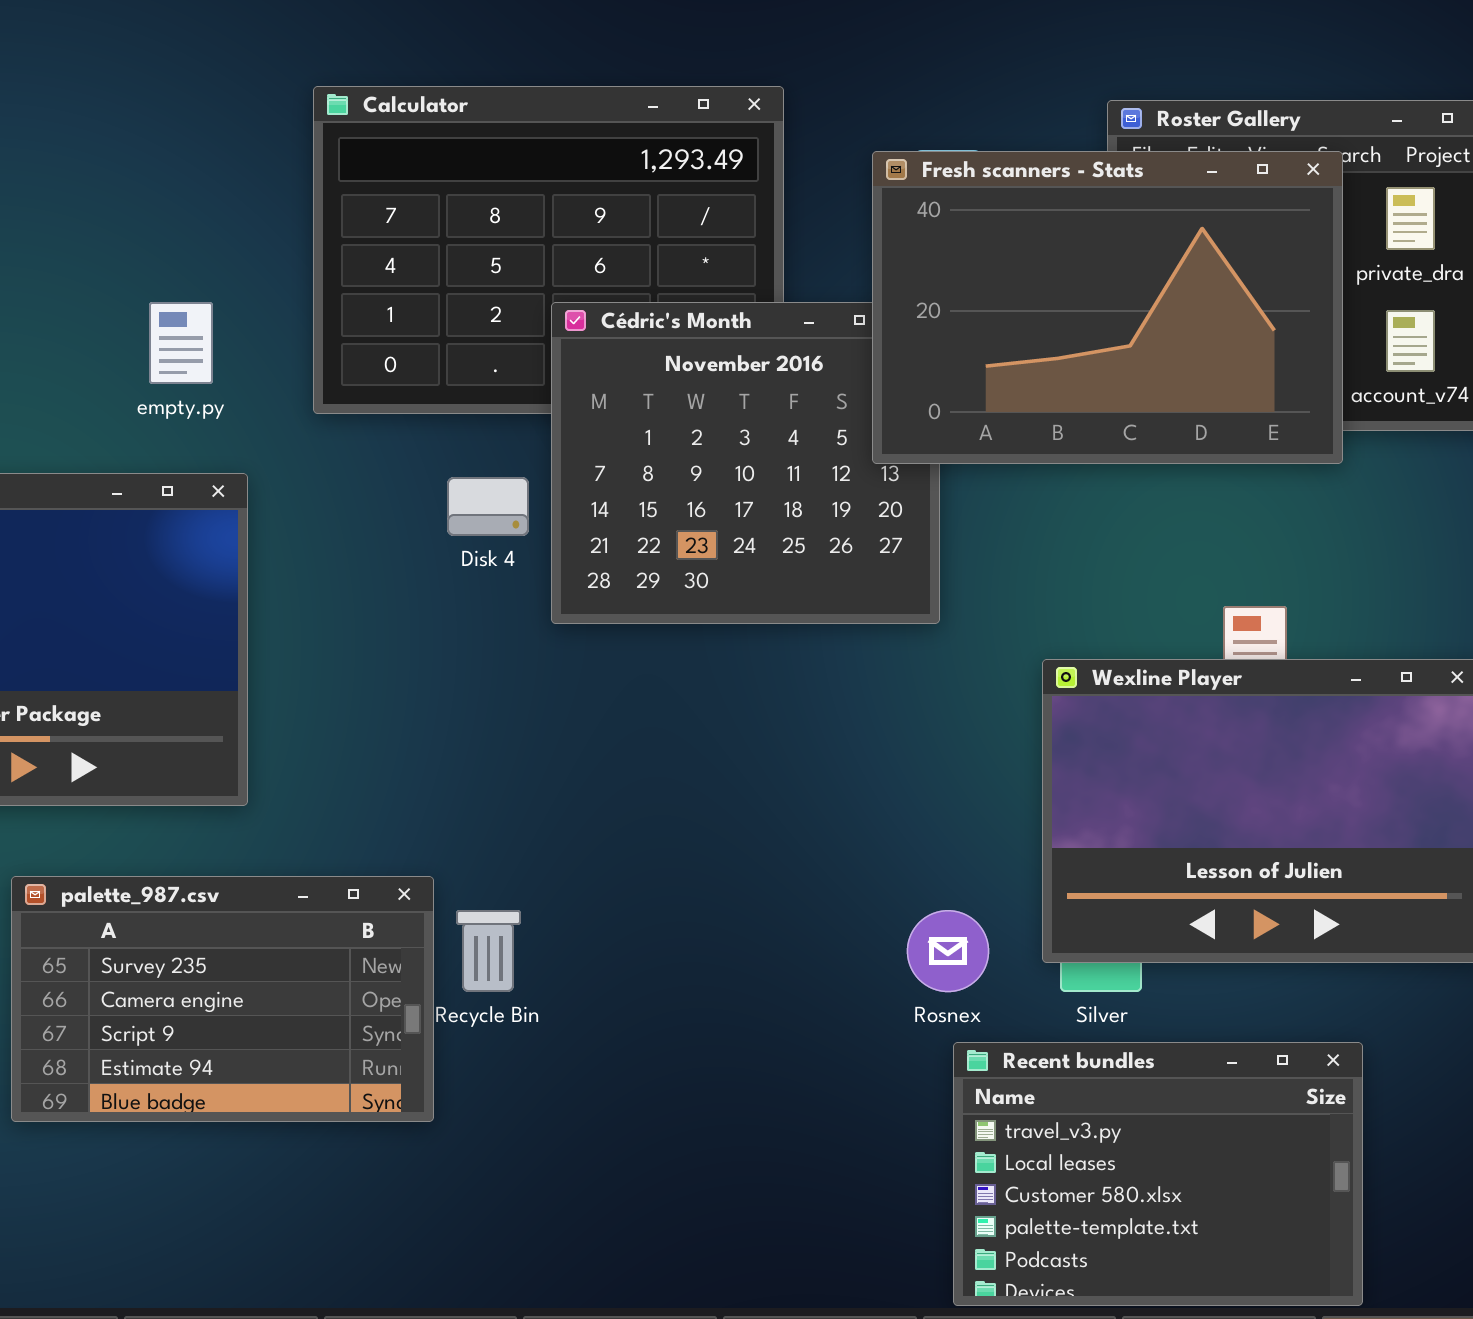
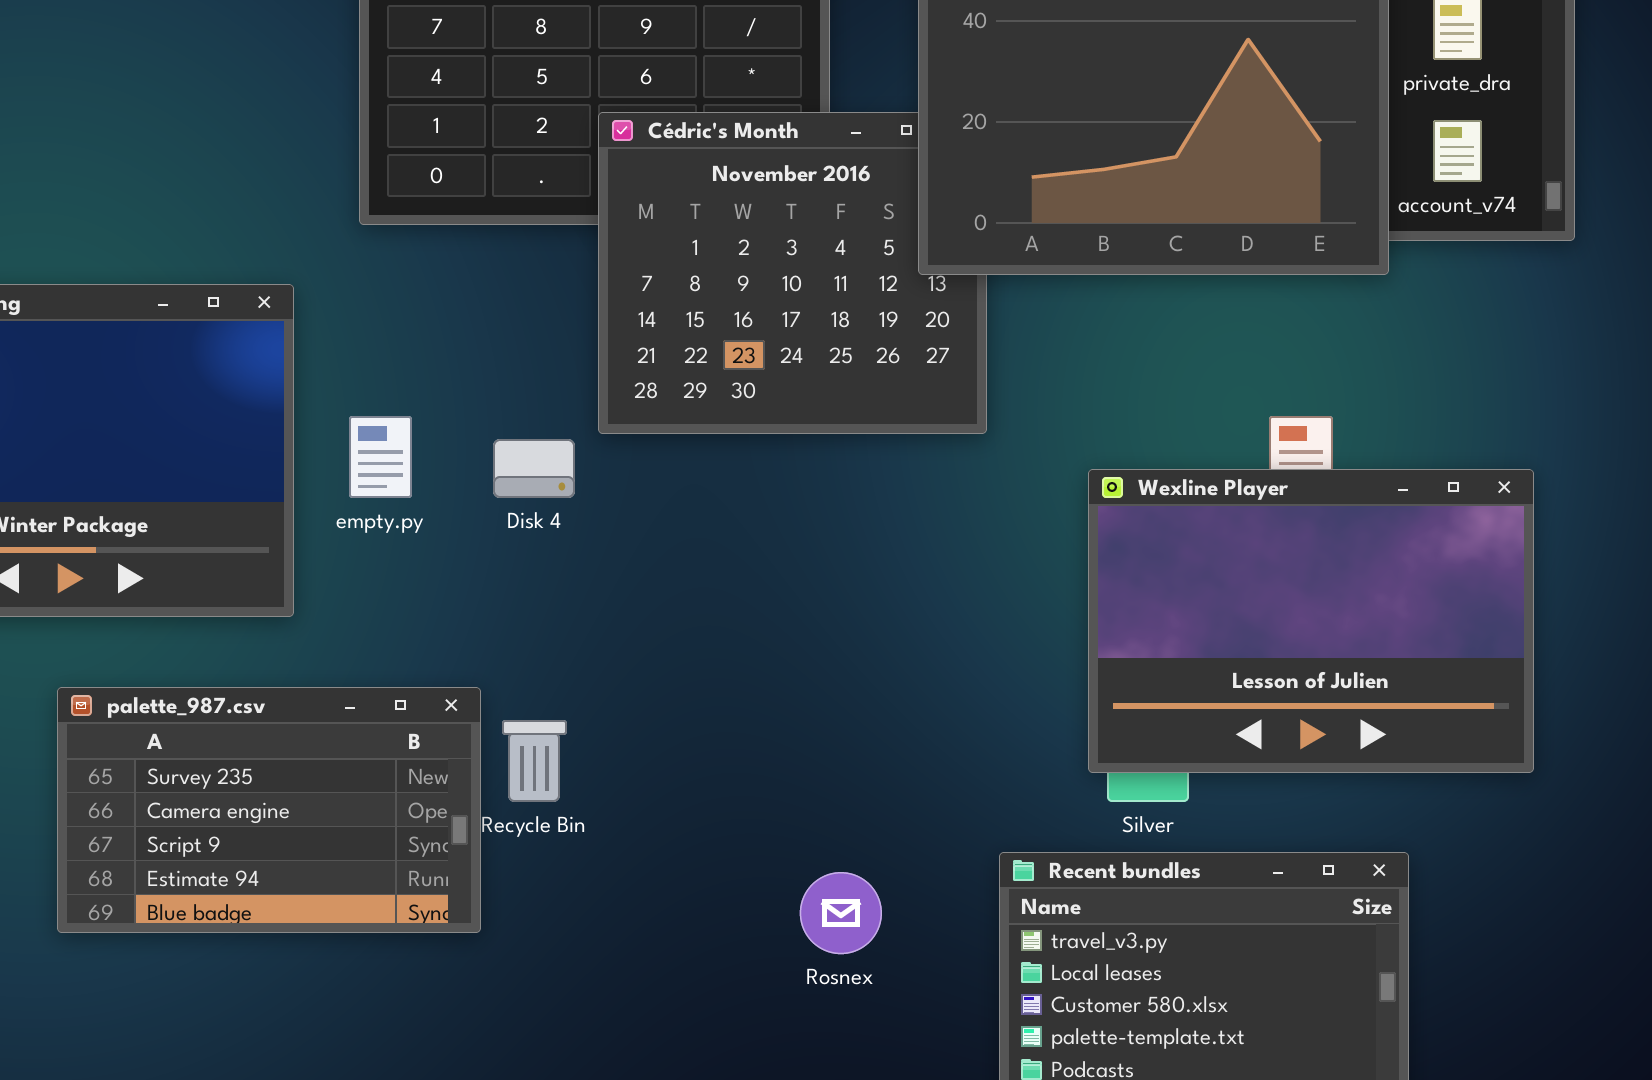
empty.py: [149,302,213,384] -> [349,416,412,498], moved
Disk 4: [447,477,529,536] -> [493,439,575,498], moved
Rosnex: [907,910,989,992] -> [800,872,882,954], moved

